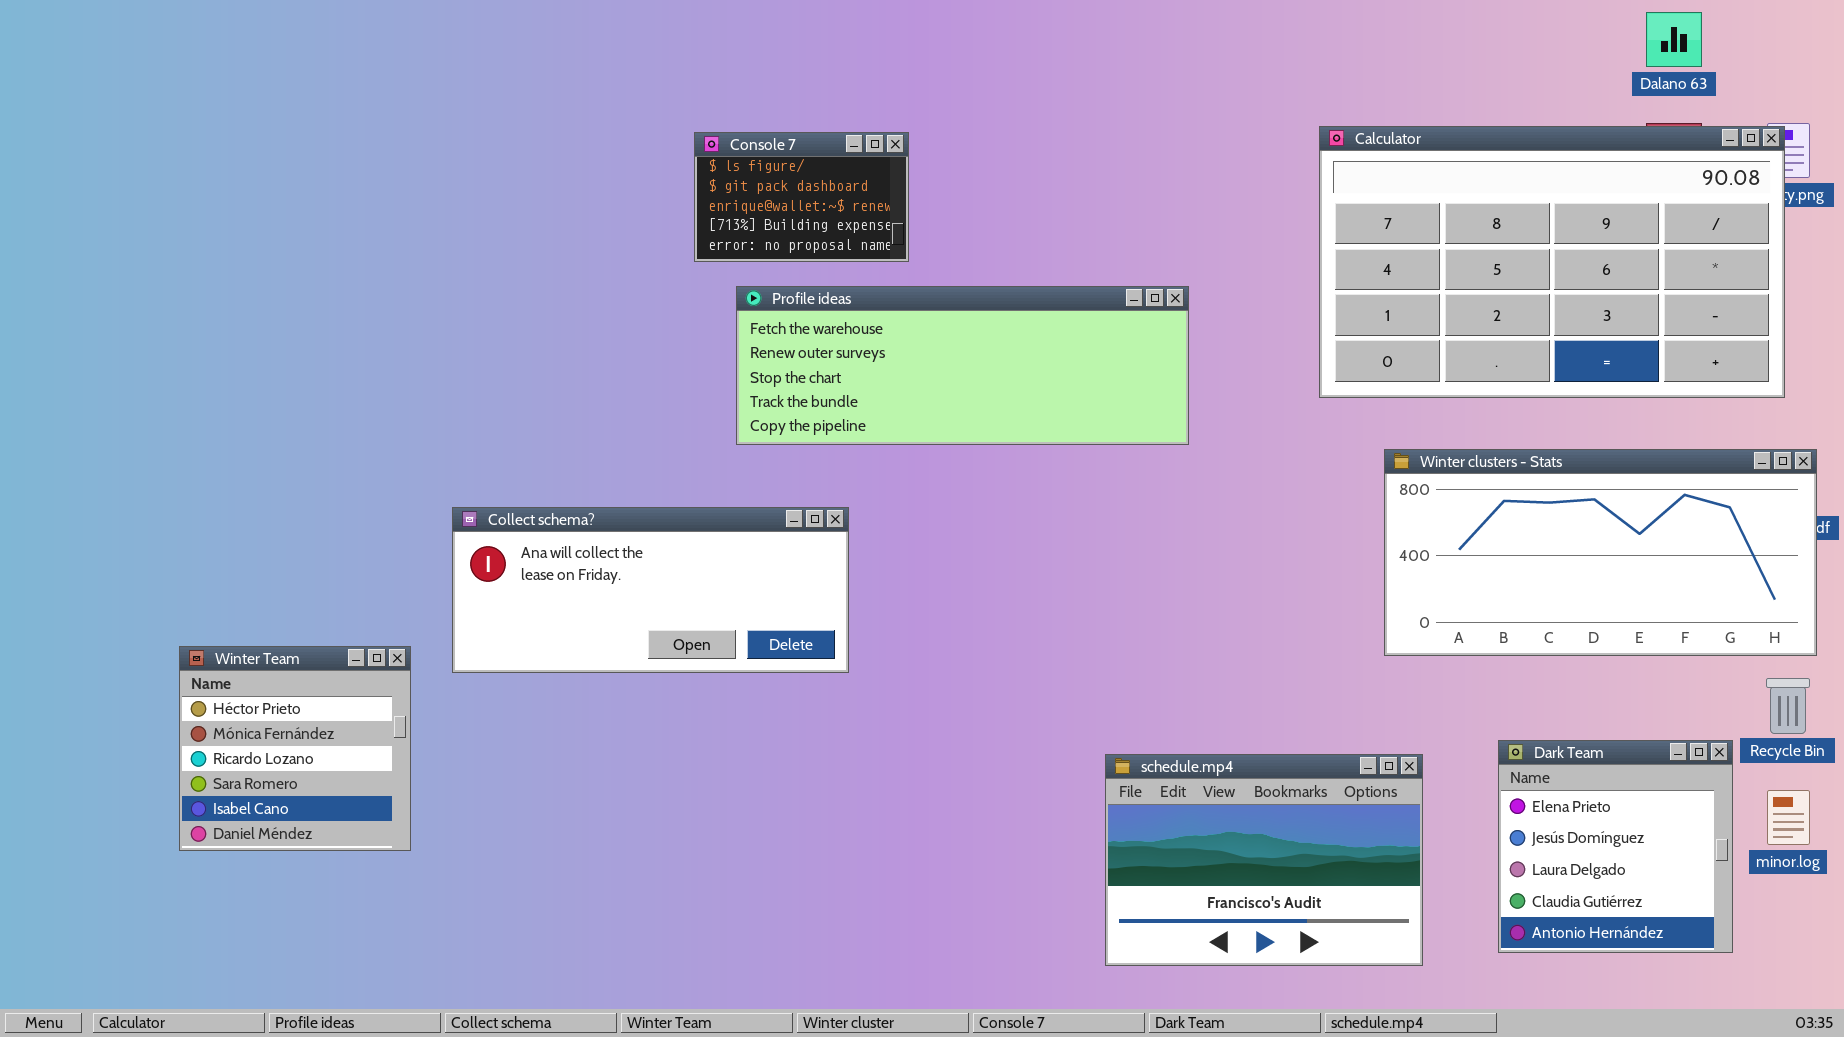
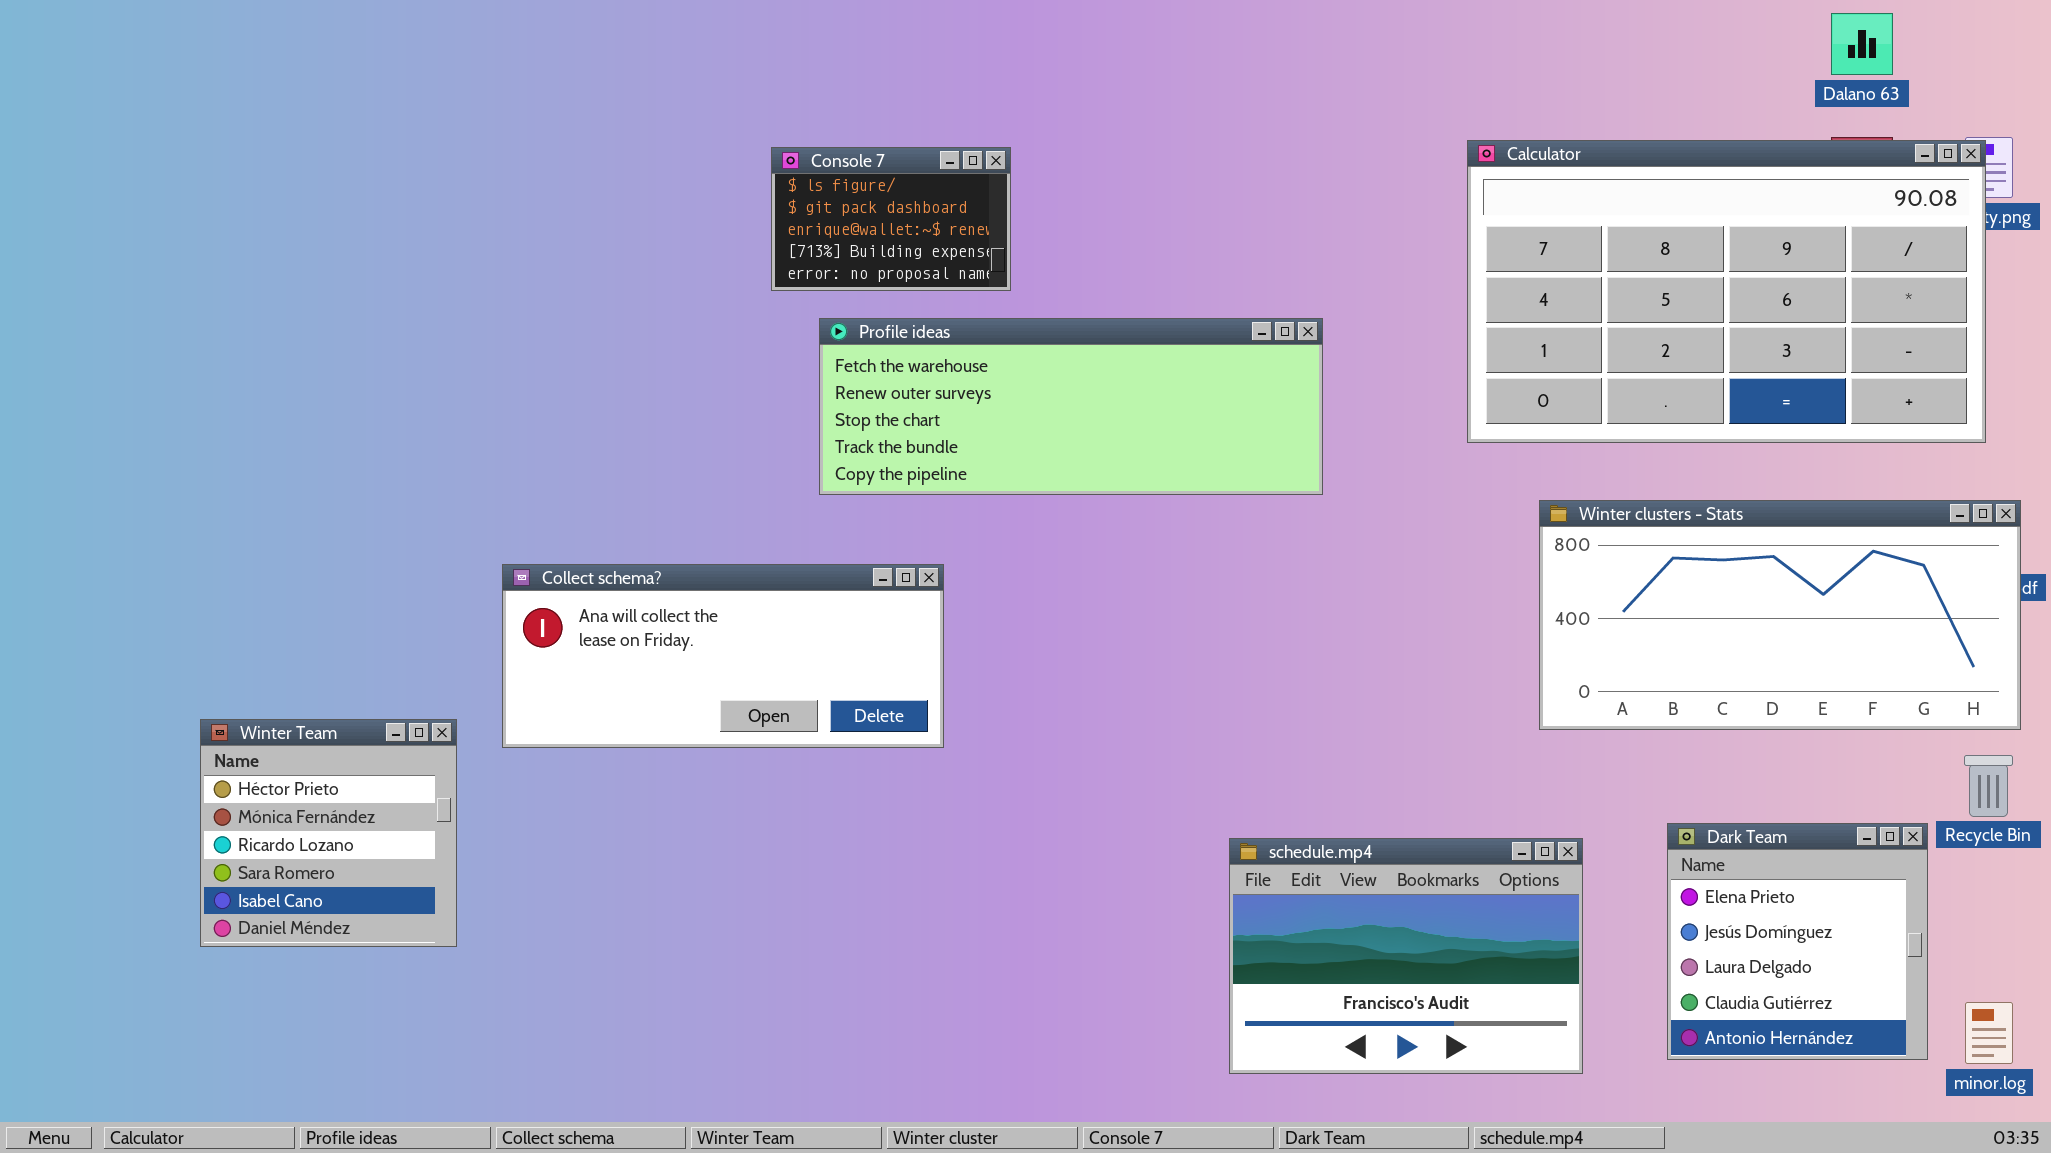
minor.log: [1767,790,1810,845] -> [1965,1002,2013,1064], moved

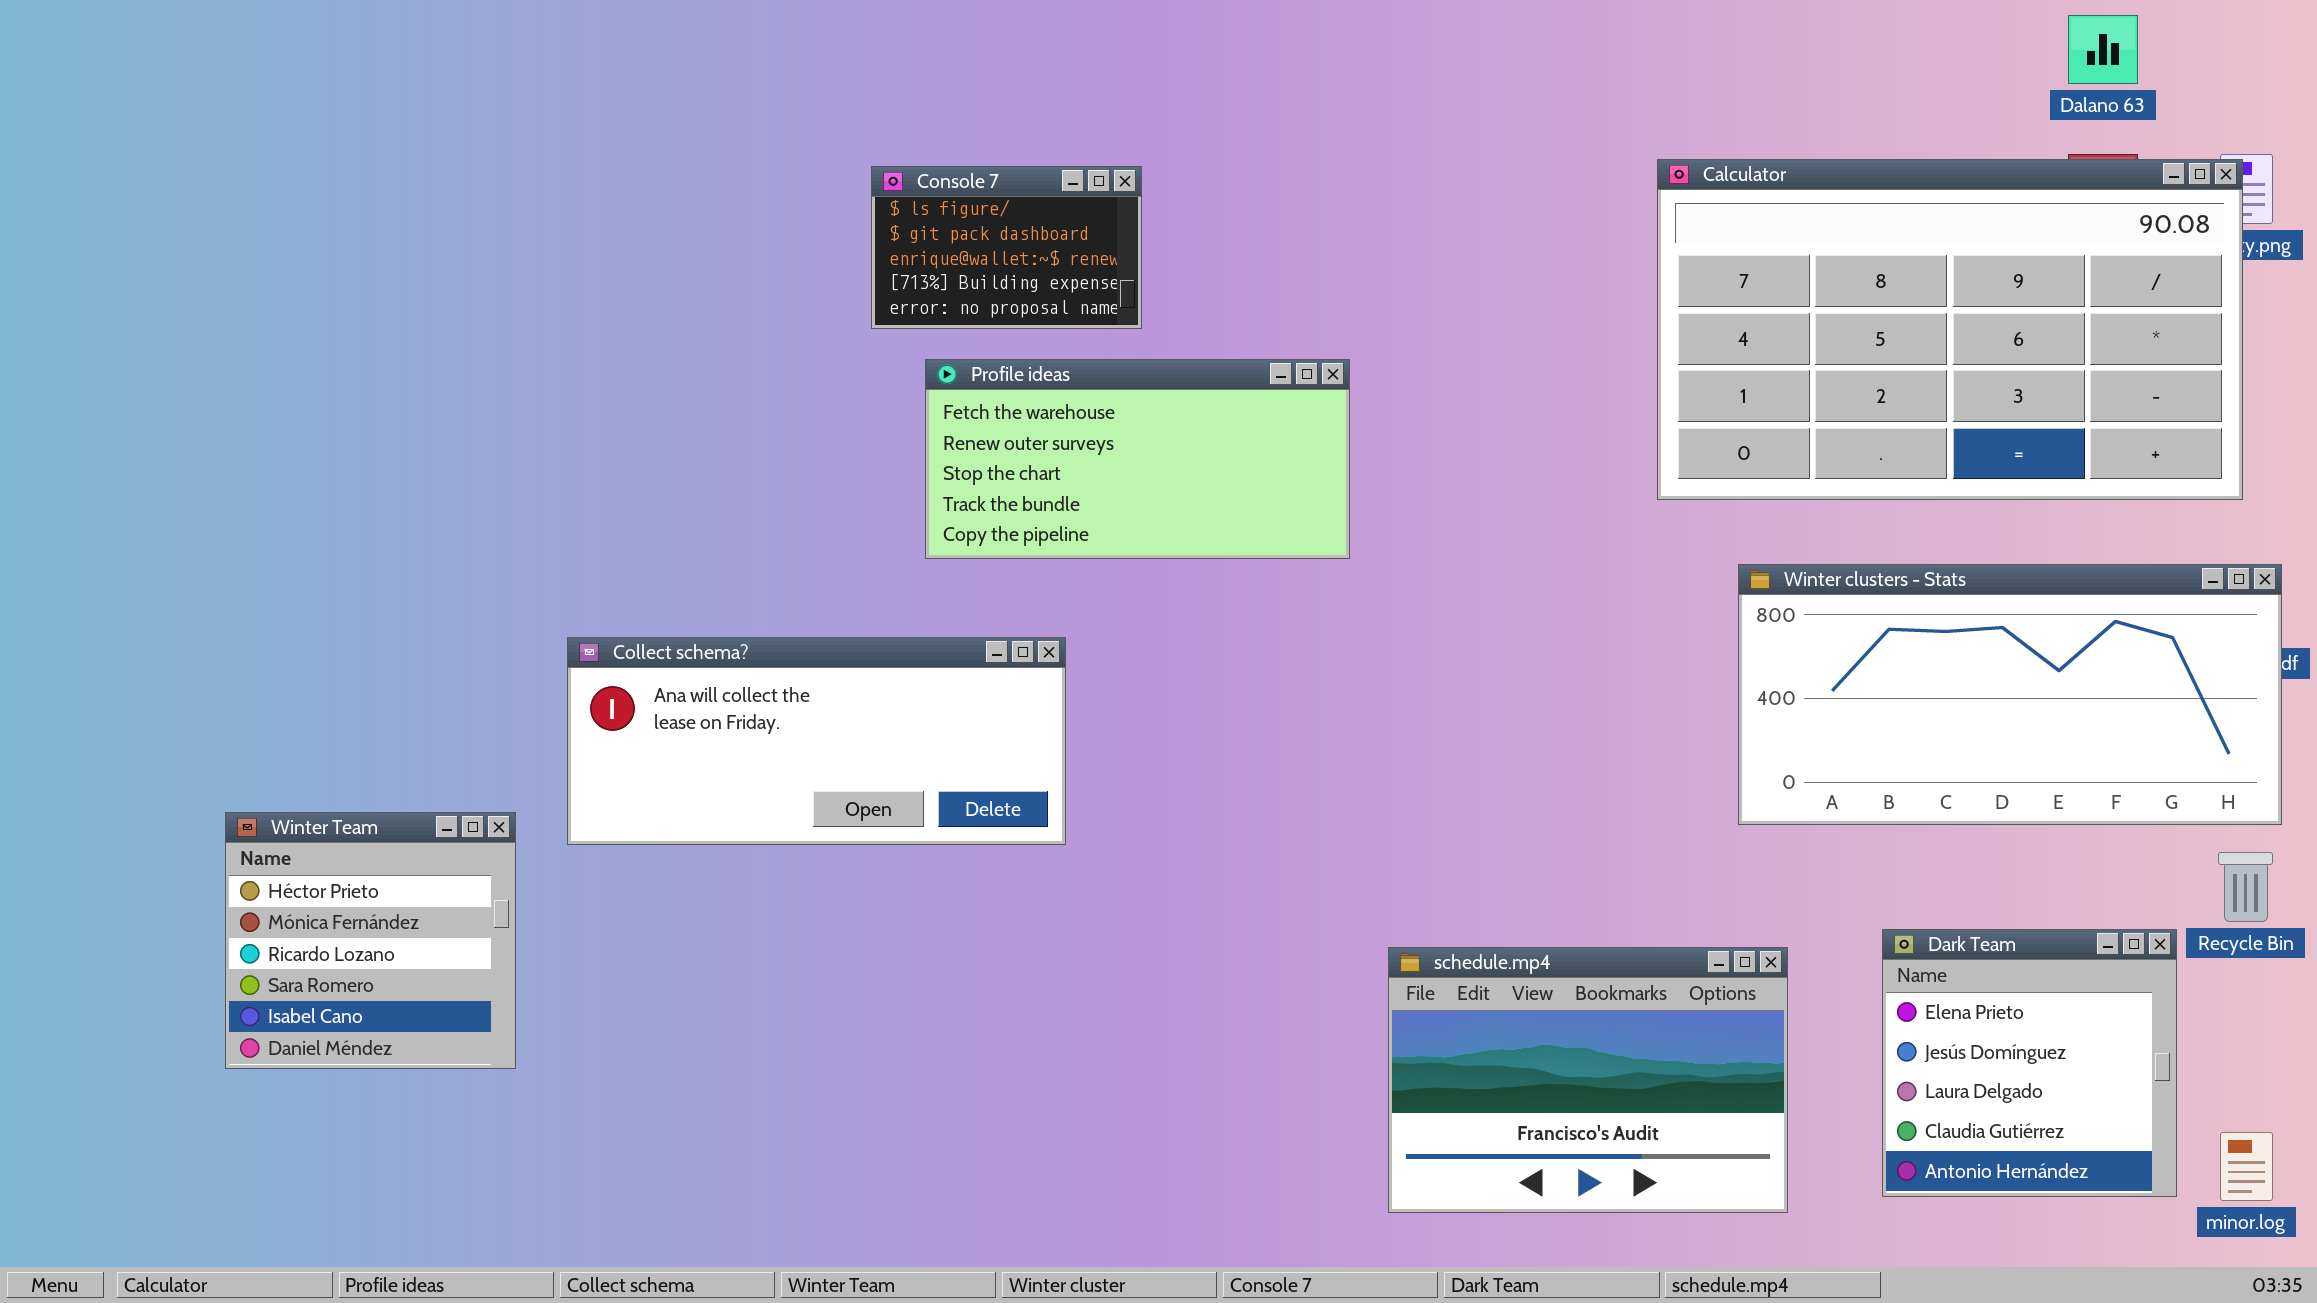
Profile ideas: [819,318,1323,495] -> [925,359,1350,559], resized

